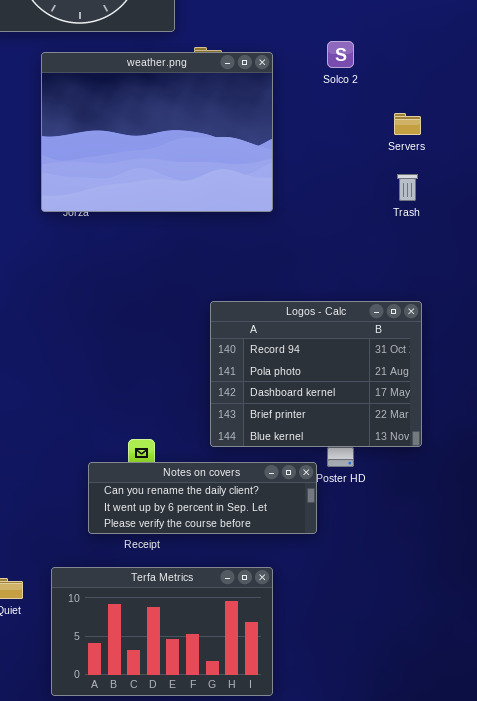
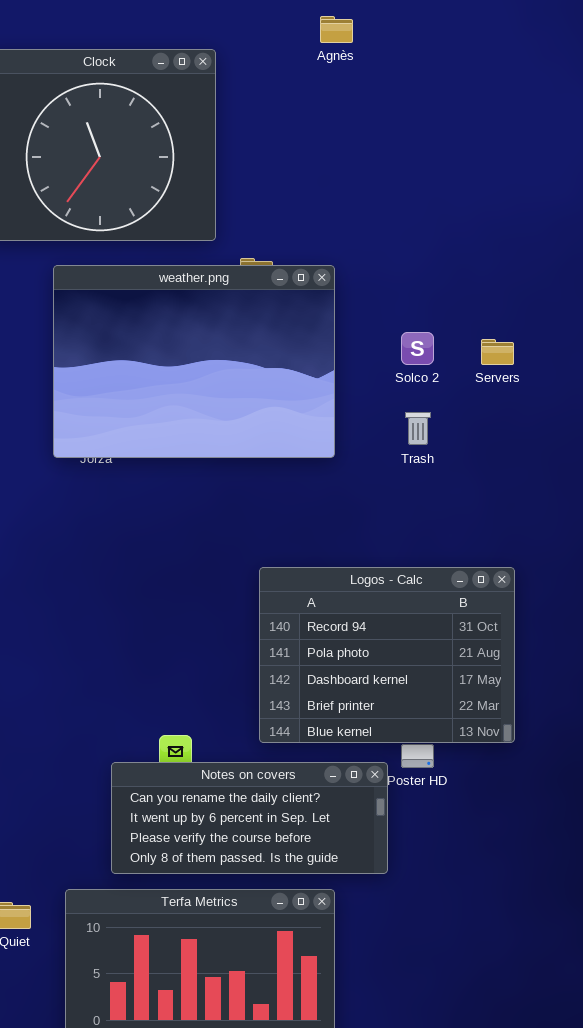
Solco 2: [327,41,354,68] -> [401,332,434,365], moved
Trash: [397,174,418,201] -> [405,412,431,445], moved
Notes on covers: [88,462,317,534] -> [111,762,388,874], resized

